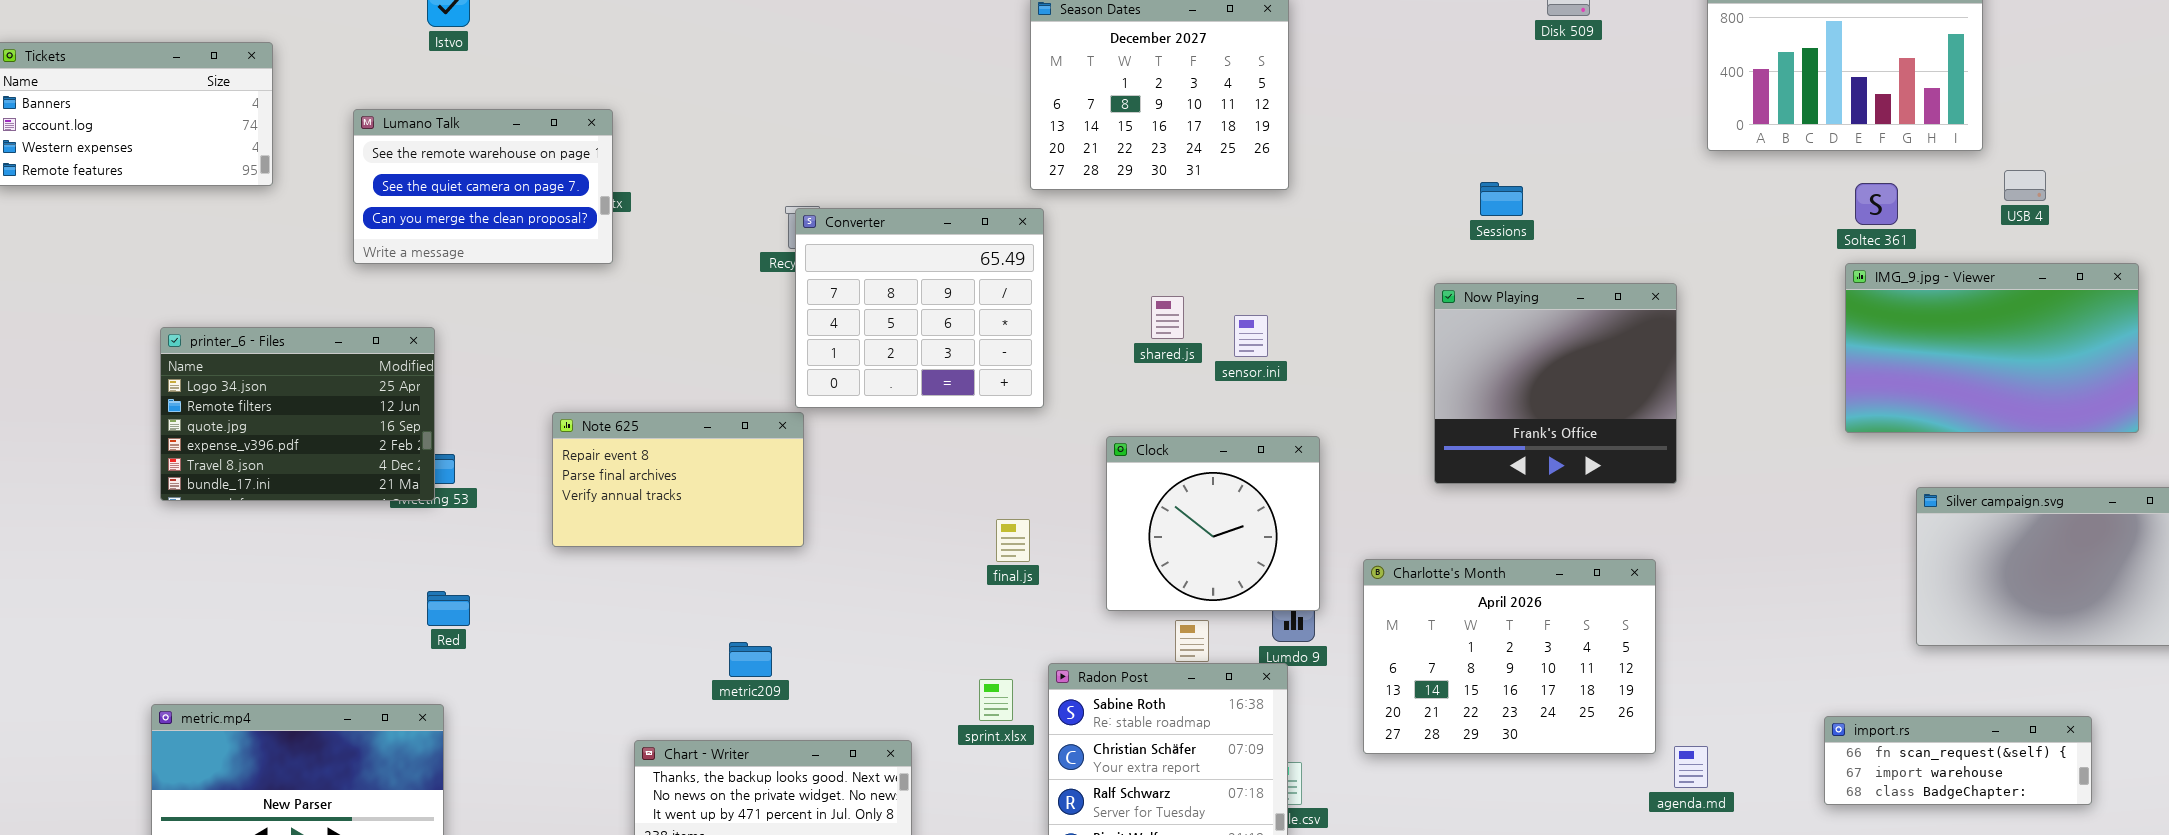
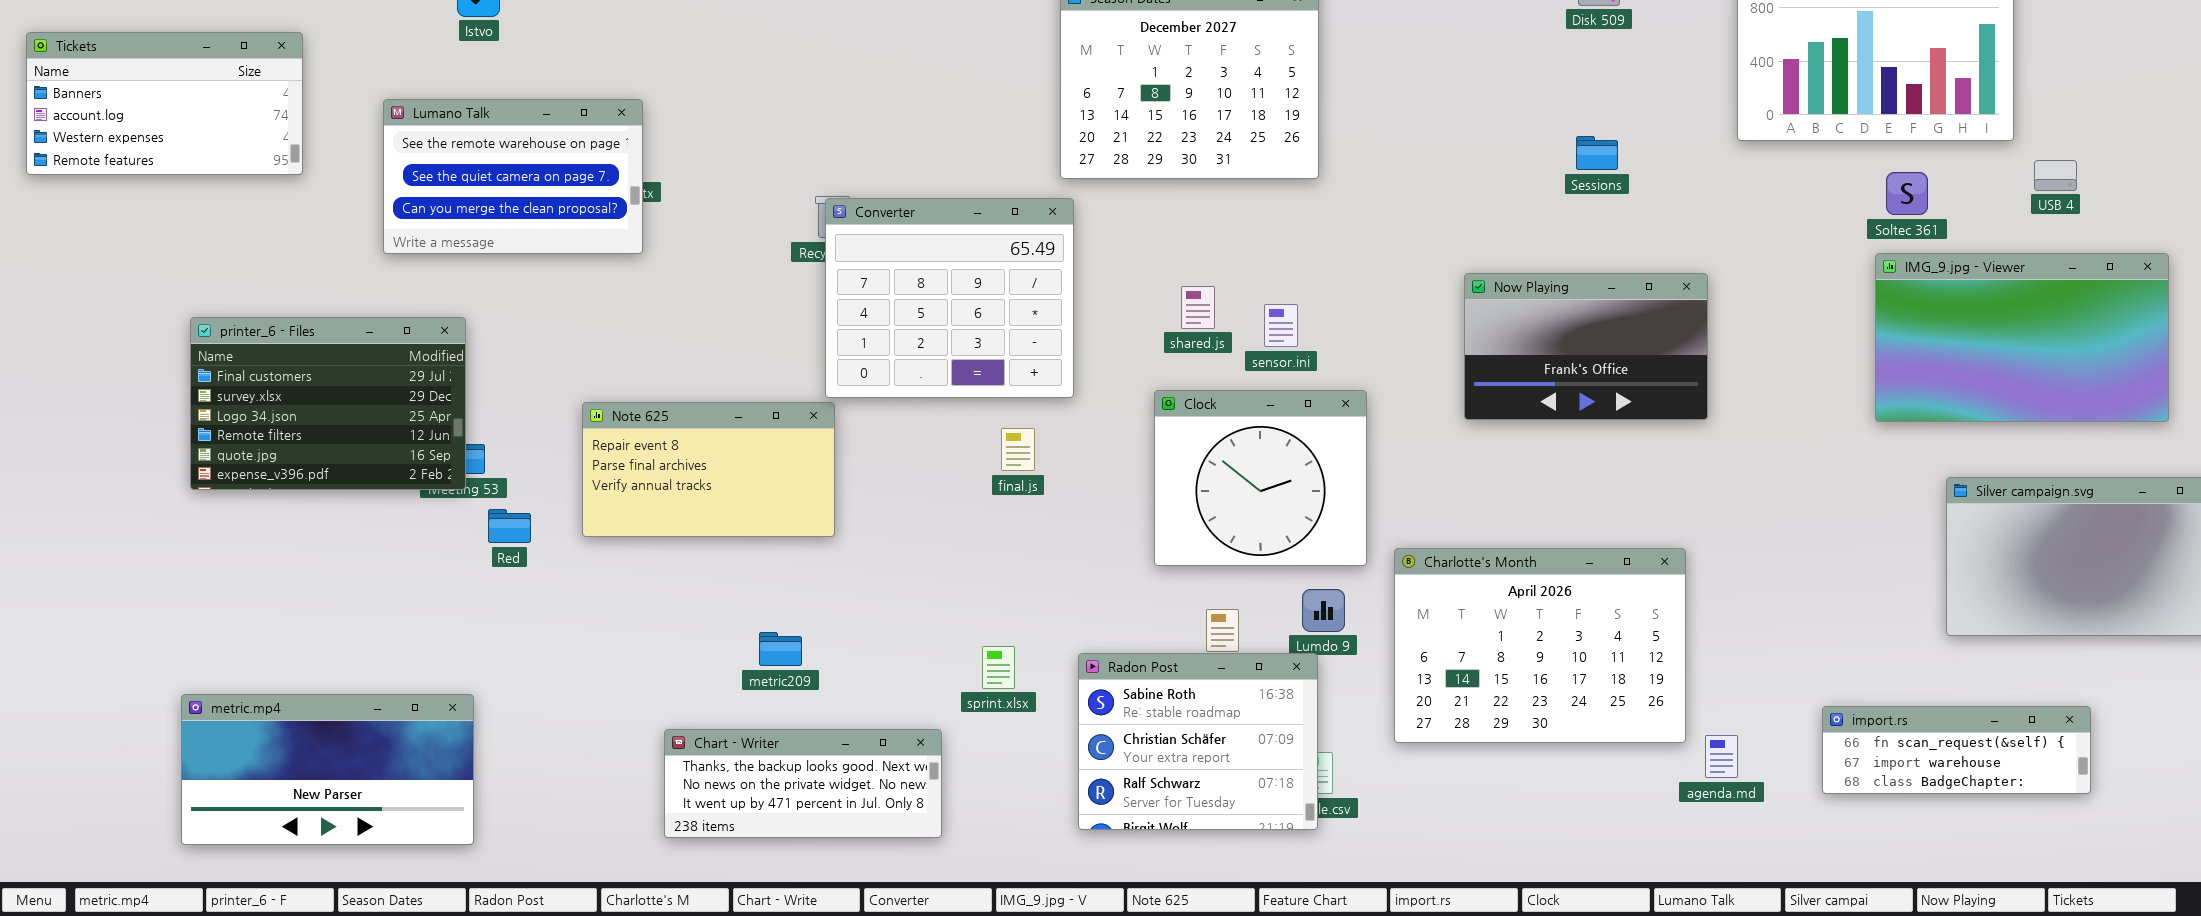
Sessions: [1480,182,1523,216] -> [1576,136,1618,170], moved
Now Playing: [1434,283,1677,484] -> [1464,273,1708,420], resized
printer_6 - Files: [160,327,435,501] -> [190,317,466,490], scrolled up 2 rows
Clock: [1106,436,1320,611] -> [1154,390,1367,566], moved
final.js: [996,519,1030,562] -> [1001,428,1035,471], moved
Red: [427,591,470,626] -> [488,509,531,543], moved
sprint.xlsx: [979,679,1013,721] -> [982,646,1015,689], moved
import.rs: [1824,716,2092,805] -> [1822,706,2091,794], moved

